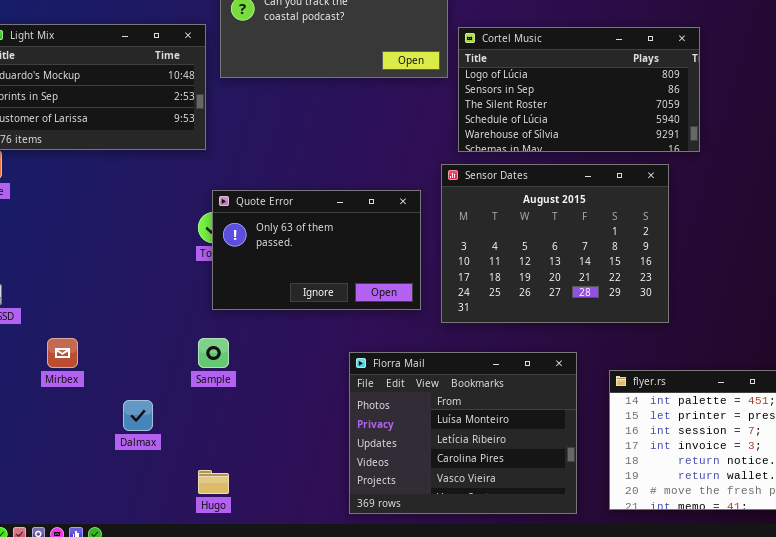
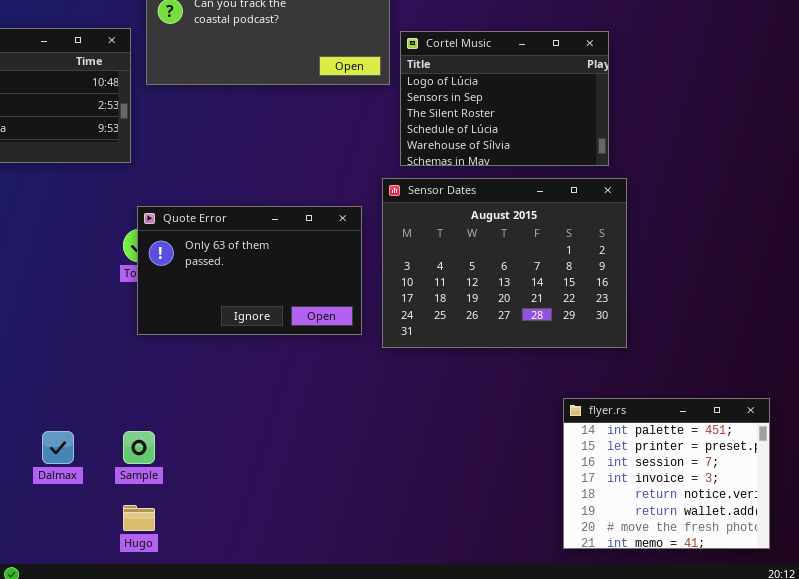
Cortel Music: [458,27,700,152] -> [400,31,609,166], resized
Sample: [198,338,229,368] -> [123,431,155,464], moved
Florra Mail: [349,352,577,514] -> none, closed

